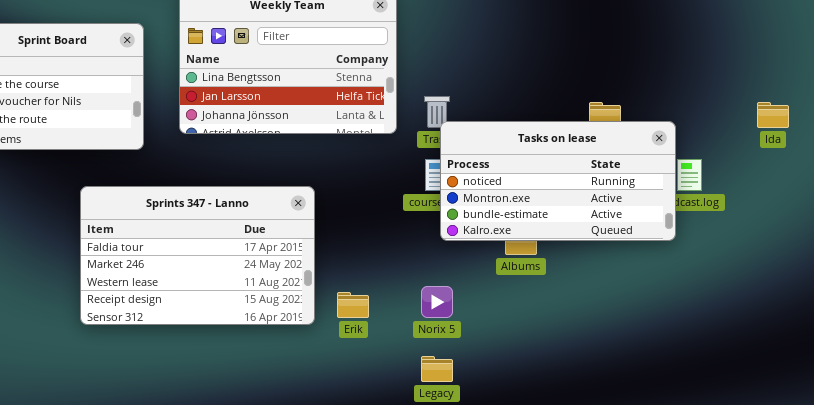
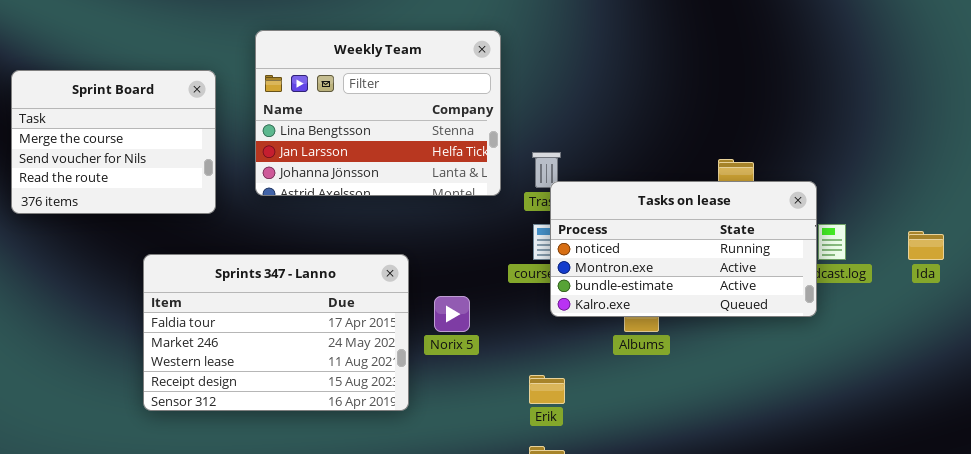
Ida: [757,102,789,128] -> [908,231,944,260], moved
Norix 5: [421,286,453,318] -> [434,296,470,332], moved
Erik: [337,292,369,318] -> [529,375,565,404], moved

